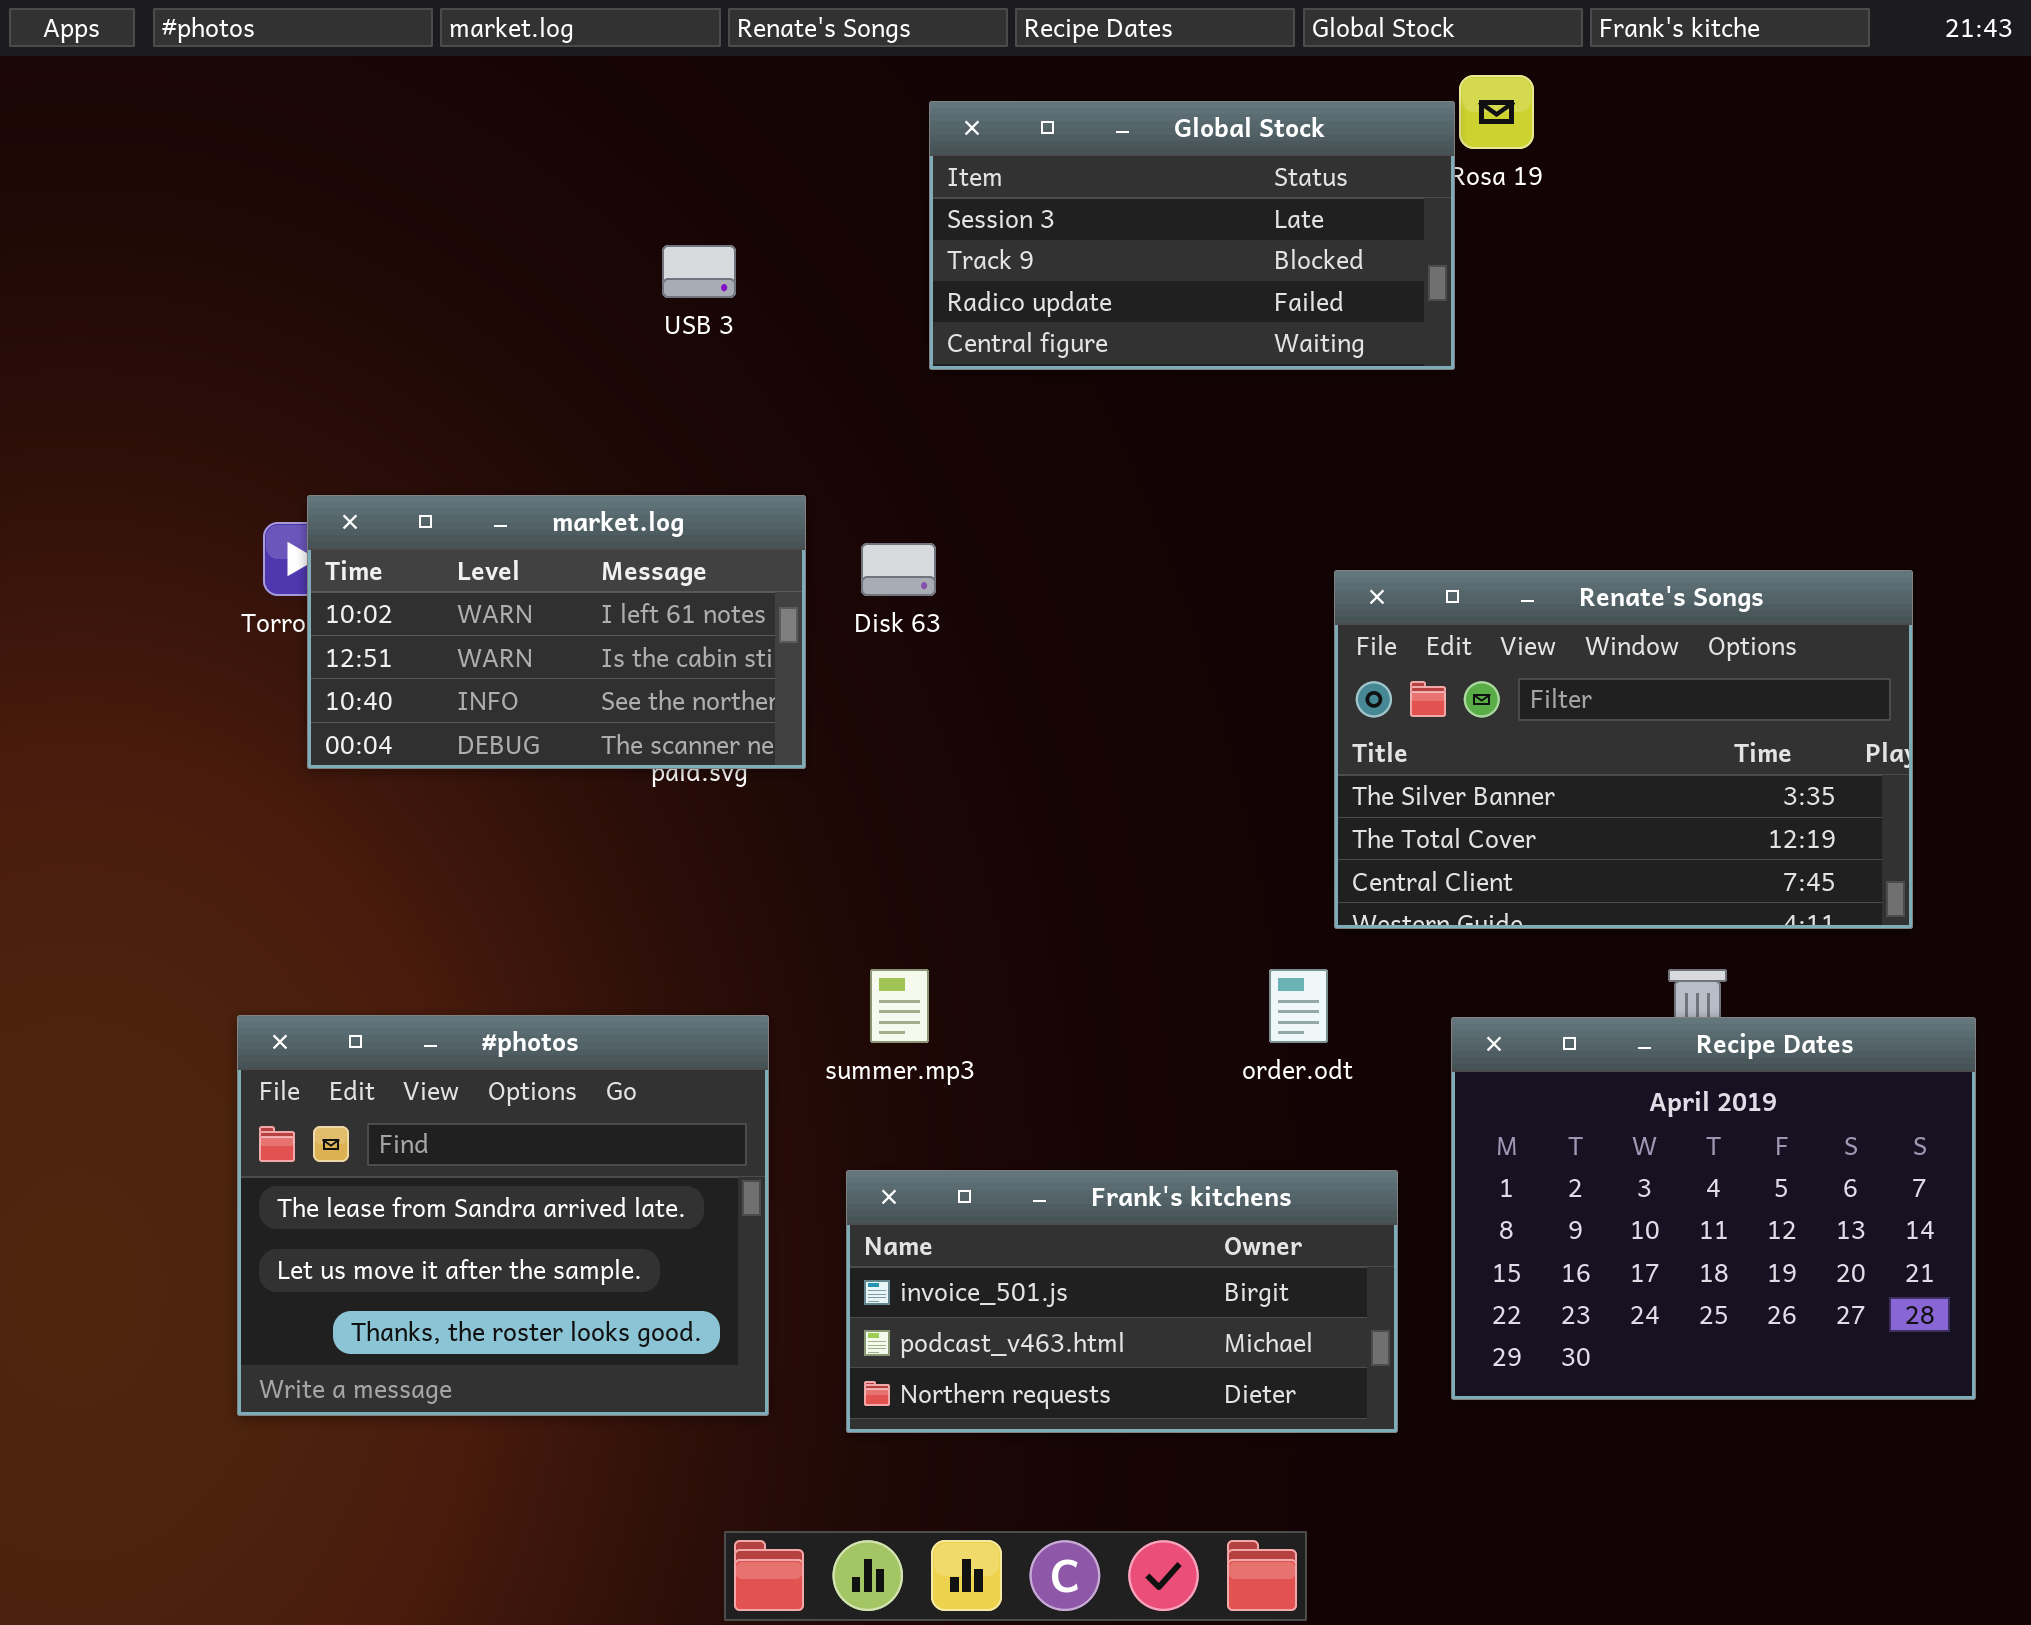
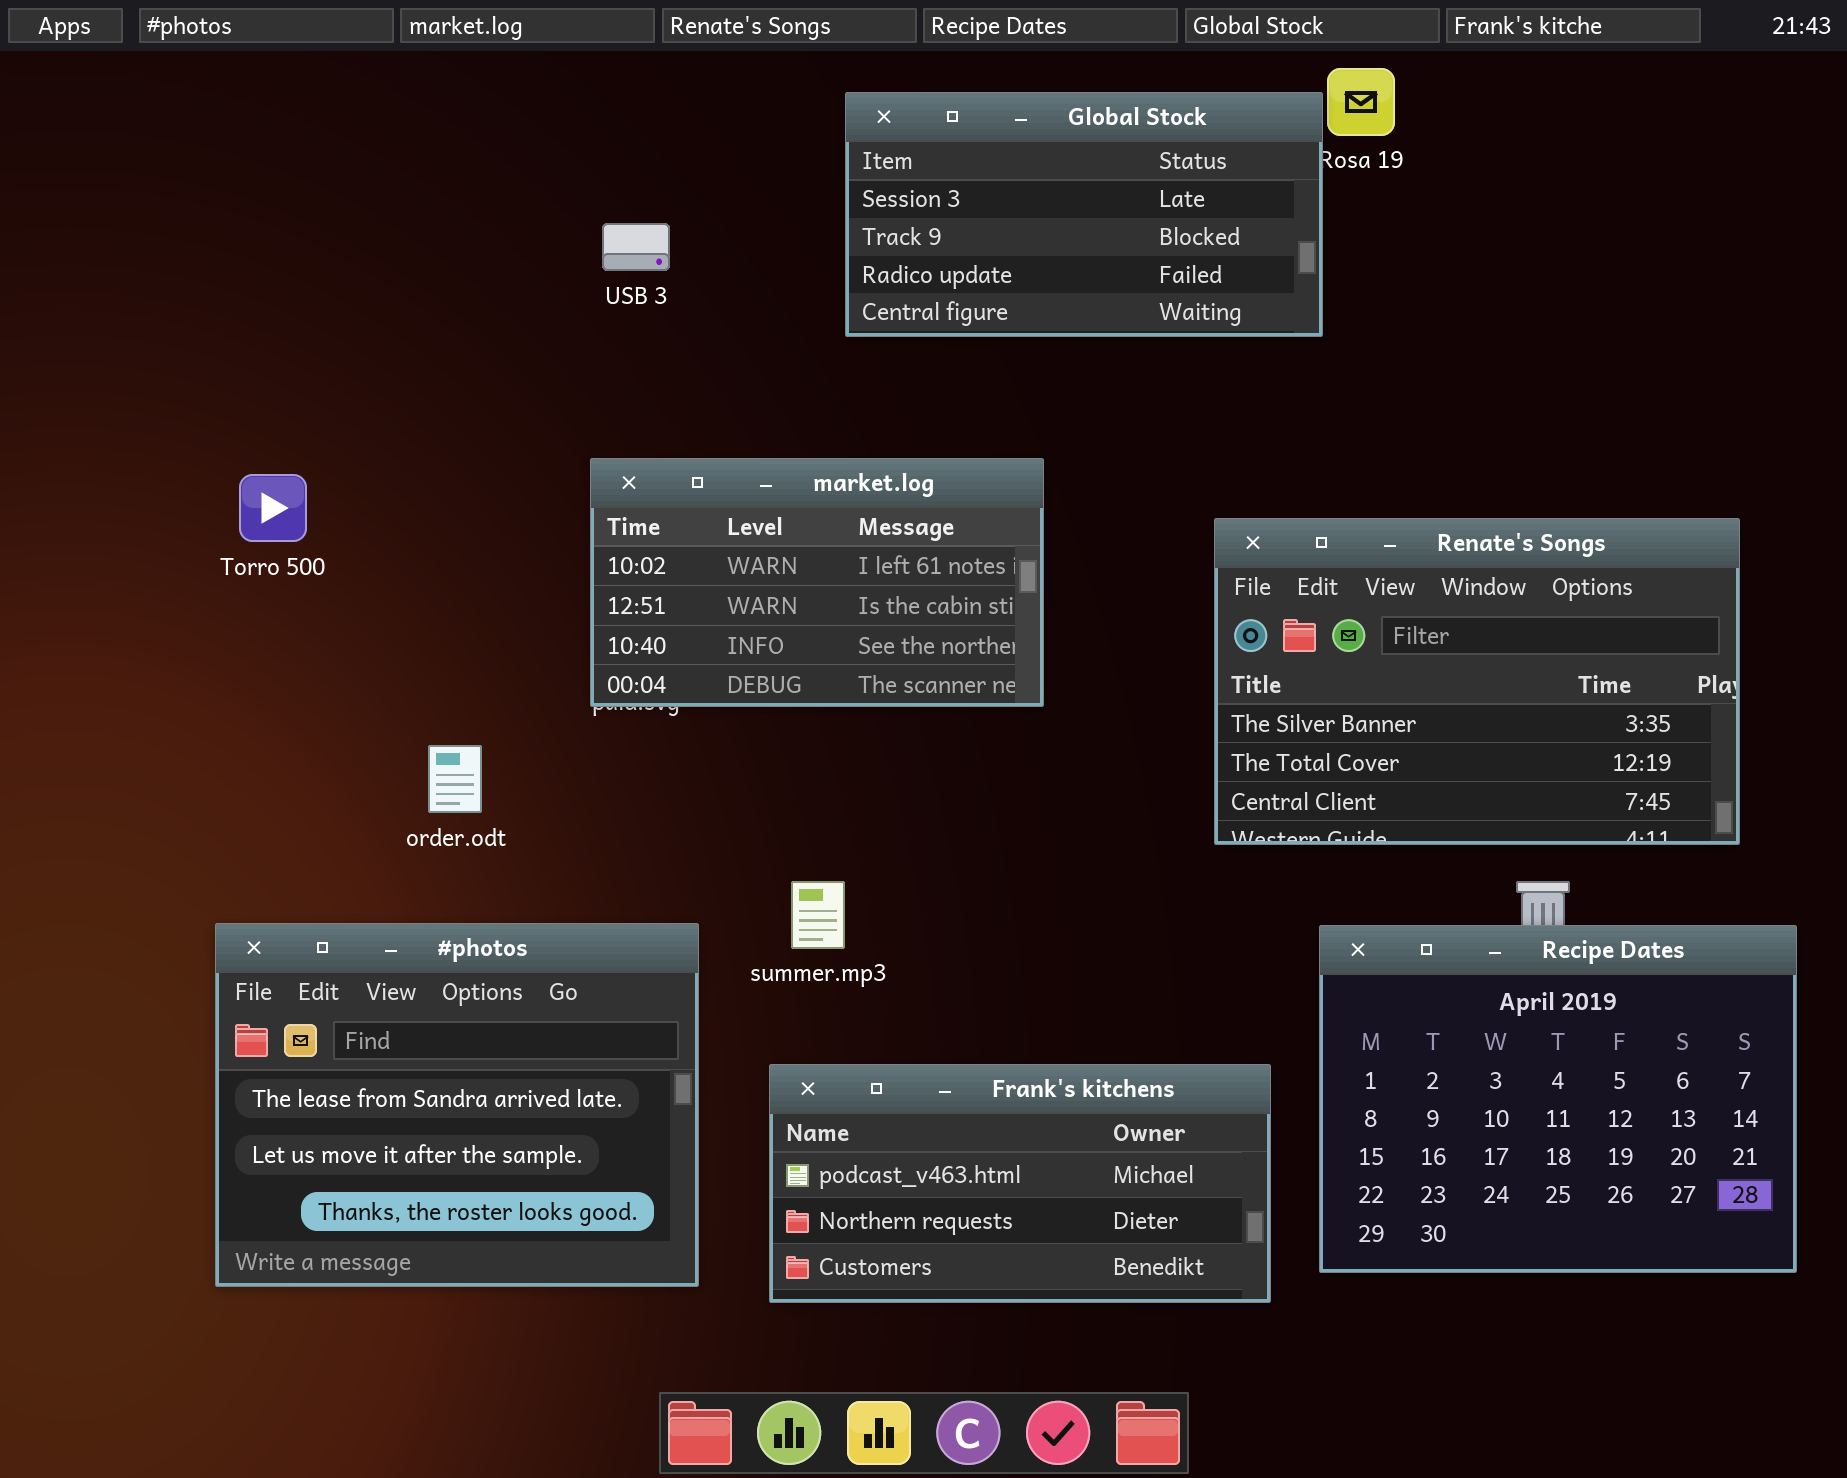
market.log: [307,495,806,769] -> [590,458,1044,707], moved
order.odt: [1269,969,1328,1043] -> [428,745,482,813], moved
Frank's kitchens: [846,1170,1398,1433] -> [769,1064,1271,1303], scrolled down 1 row

